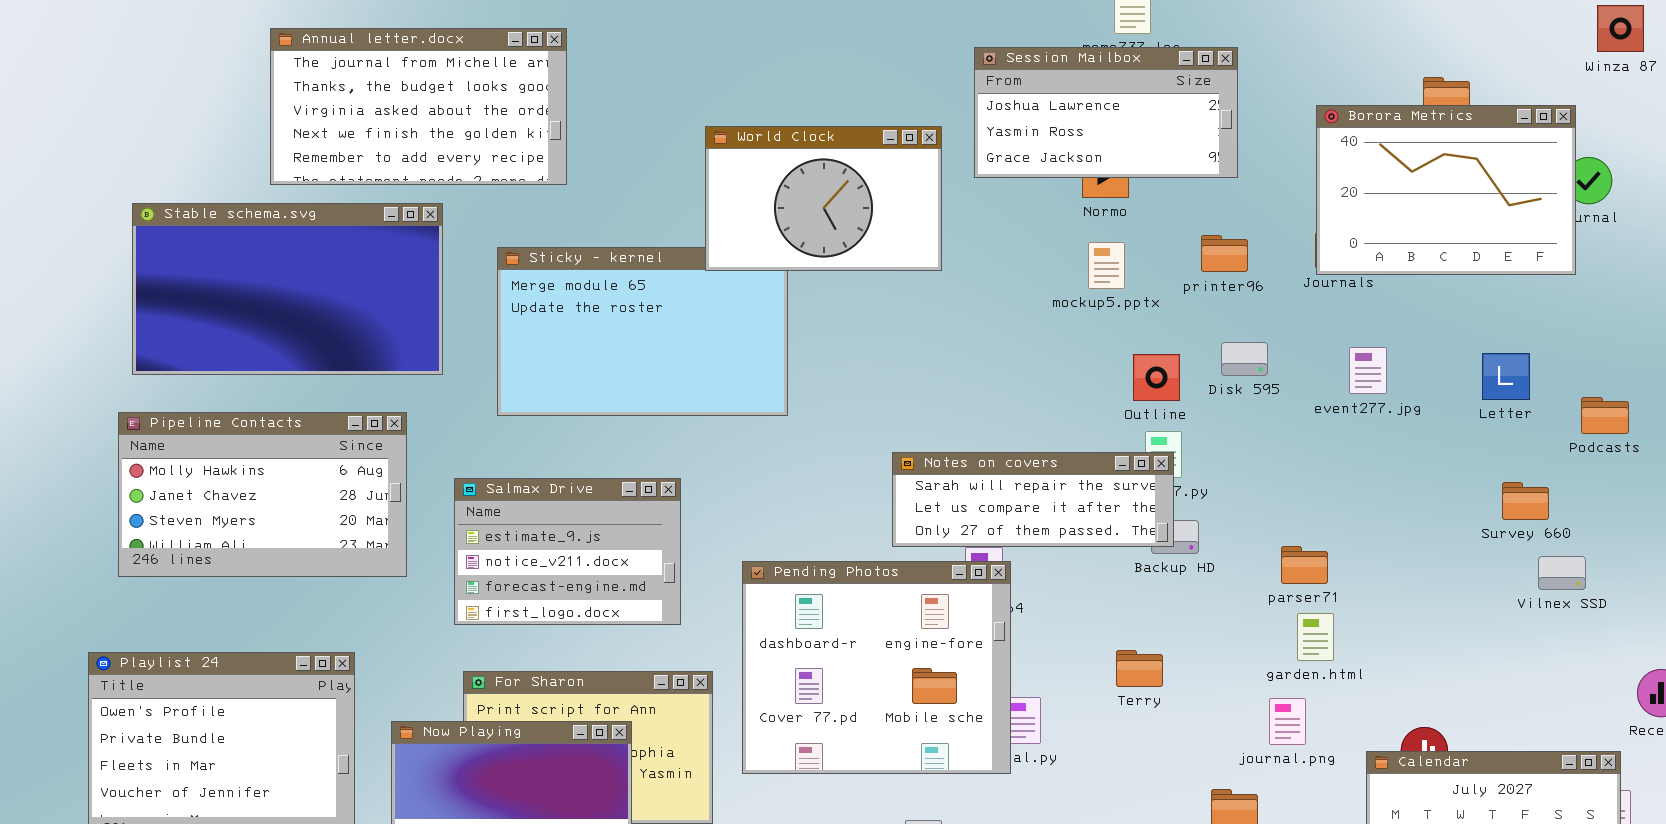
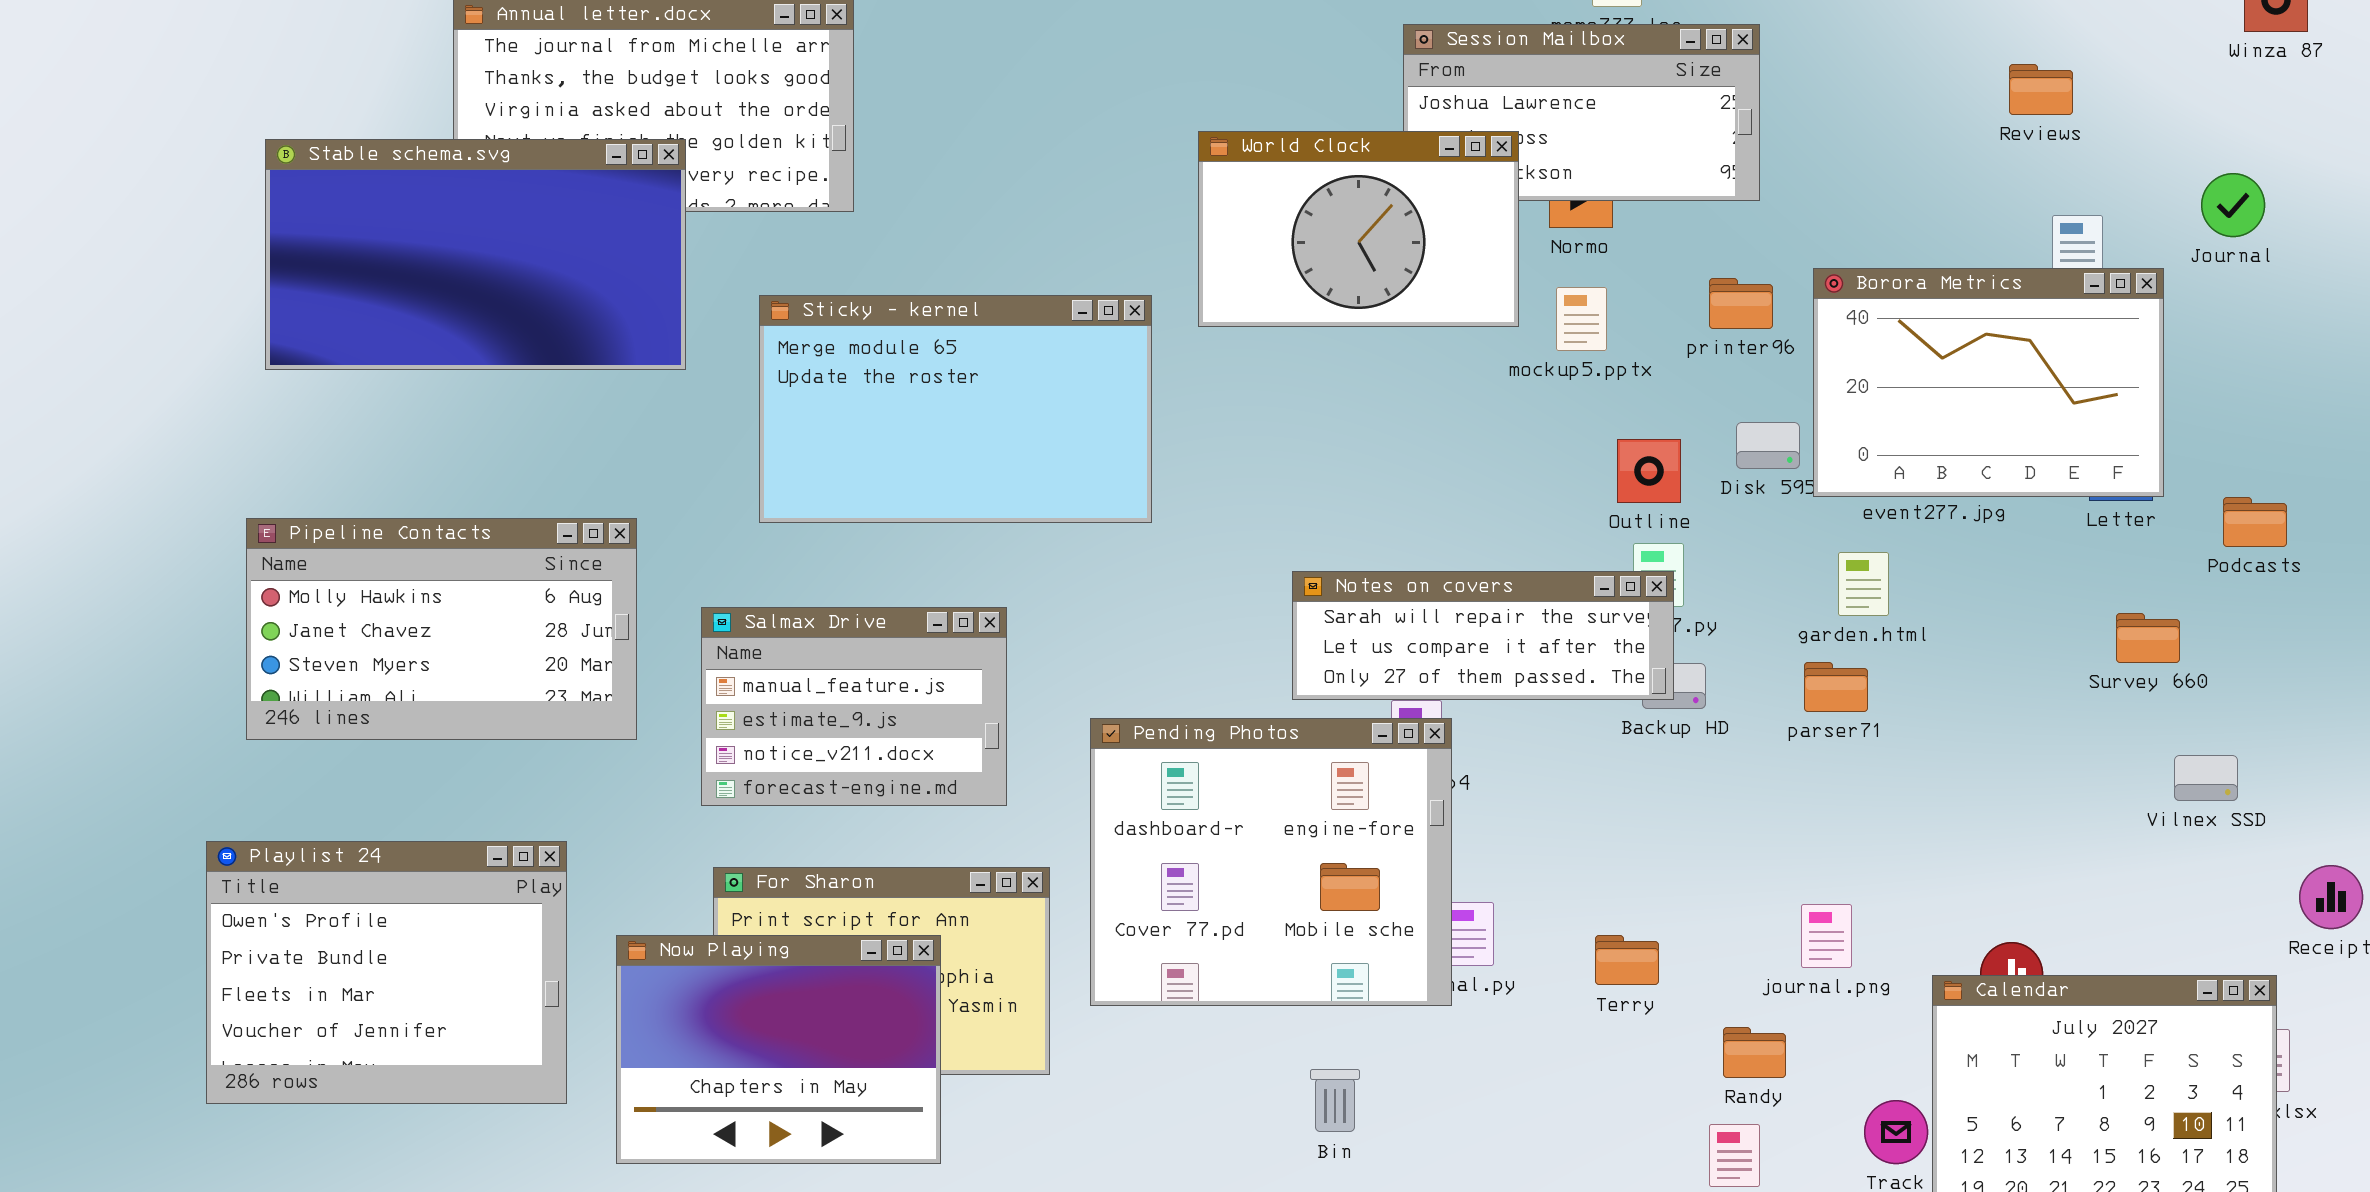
Borora Metrics: [1316,105,1576,275] -> [1813,268,2164,497], moved
World Clock: [705,126,942,271] -> [1198,131,1519,327], moved
Stable schema.svg: [132,203,443,375] -> [265,139,686,370], moved
Salmax Drive: [454,478,681,625] -> [701,607,1007,806], scrolled up 1 row
parser71: [1281,546,1328,584] -> [1804,662,1868,712], moved
Vilnex SSD: [1538,556,1586,590] -> [2174,755,2238,801], moved
garden.html: [1297,613,1334,661] -> [1838,552,1889,616], moved
Terry: [1116,650,1163,687] -> [1595,935,1659,985], moved

